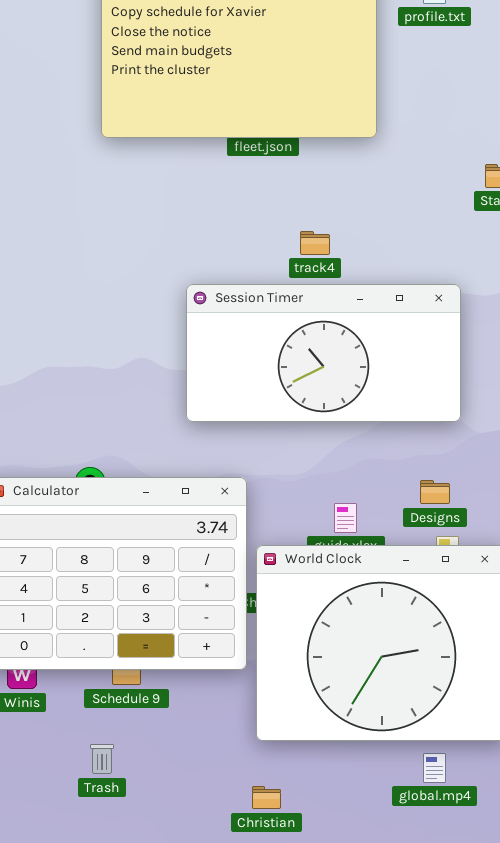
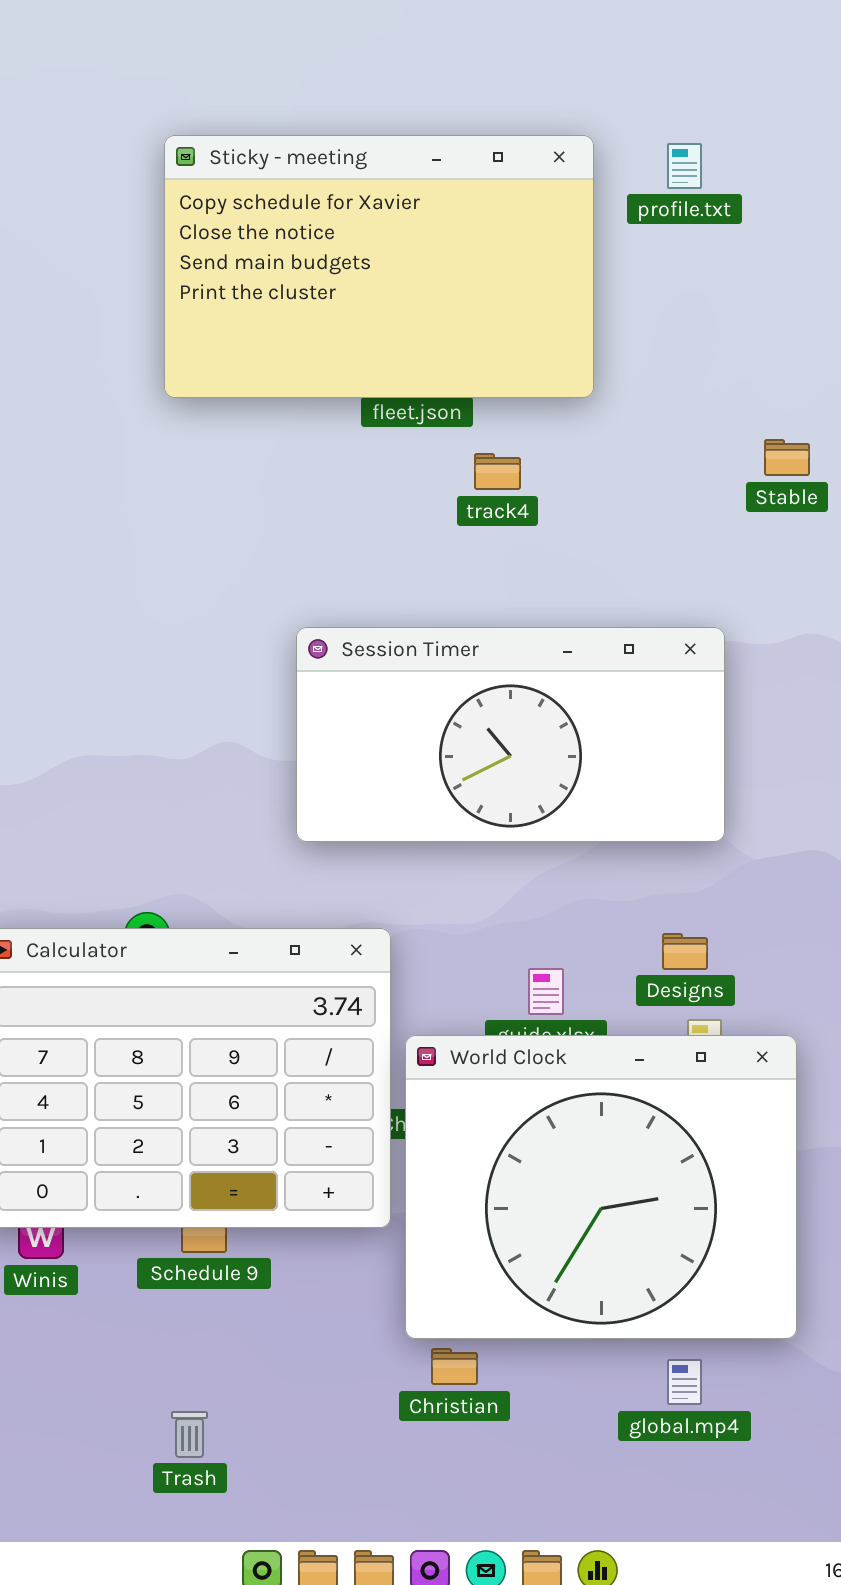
track4: [300,231,330,255] -> [474,453,521,490], moved
Trash: [90,744,114,774] -> [171,1411,208,1458], moved
Christian: [252,786,281,809] -> [431,1348,478,1385], moved

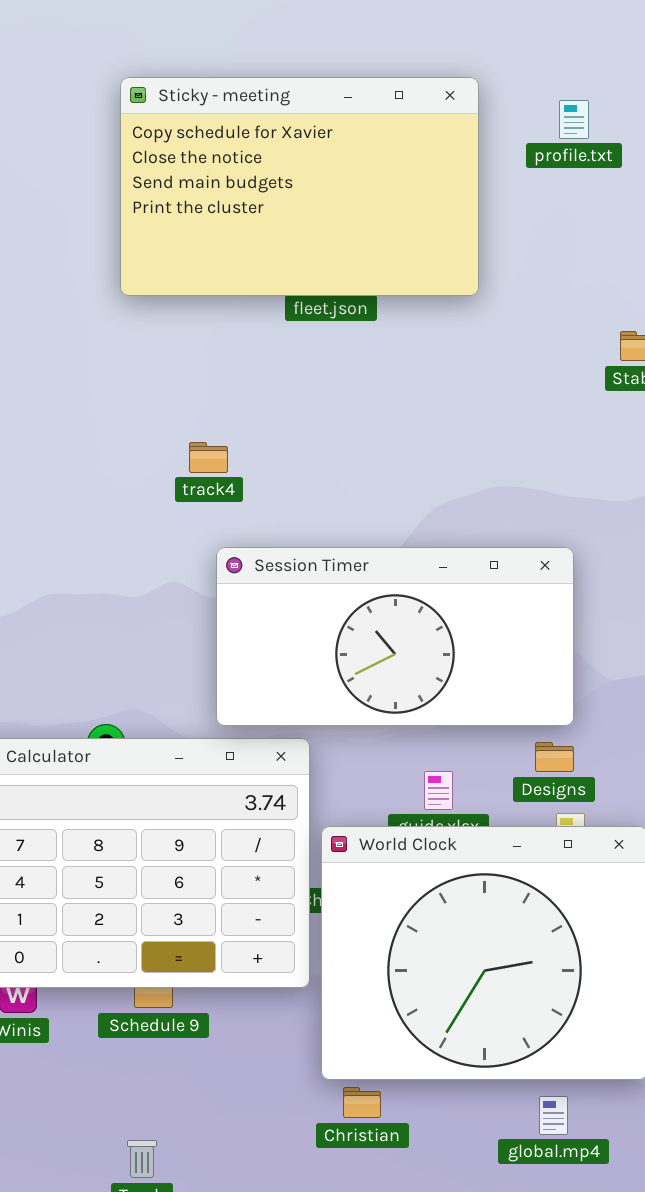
profile.txt: [667,143,702,189] -> [559,100,589,139], moved
track4: [474,453,521,490] -> [189,442,228,473], moved
Session Timer: [296,627,725,842] -> [216,547,574,726], moved

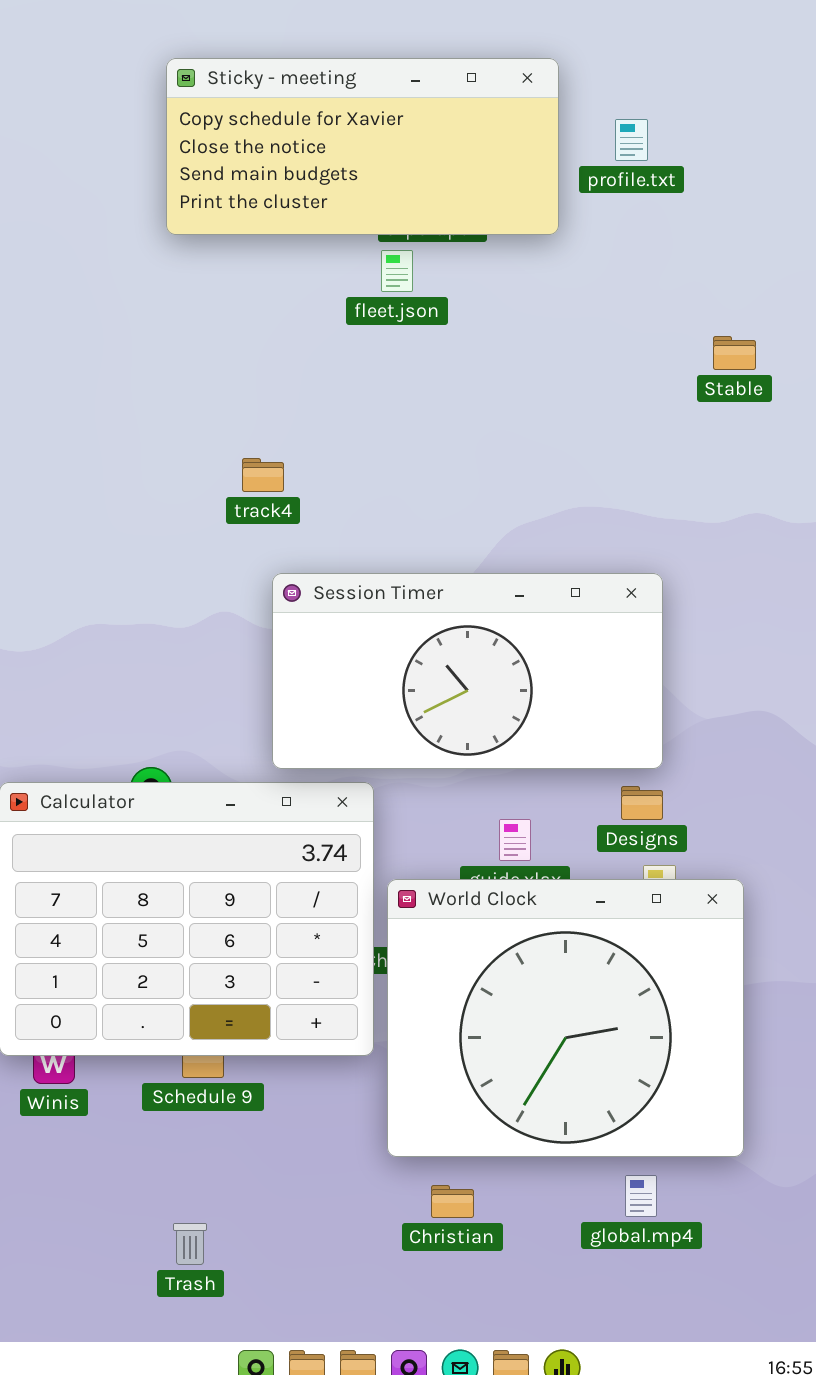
Sticky - meeting: [120,77,479,296] -> [166,58,559,235], resized
profile.txt: [559,100,589,139] -> [615,119,648,161], moved
Christian: [343,1087,381,1118] -> [431,1185,474,1218], moved

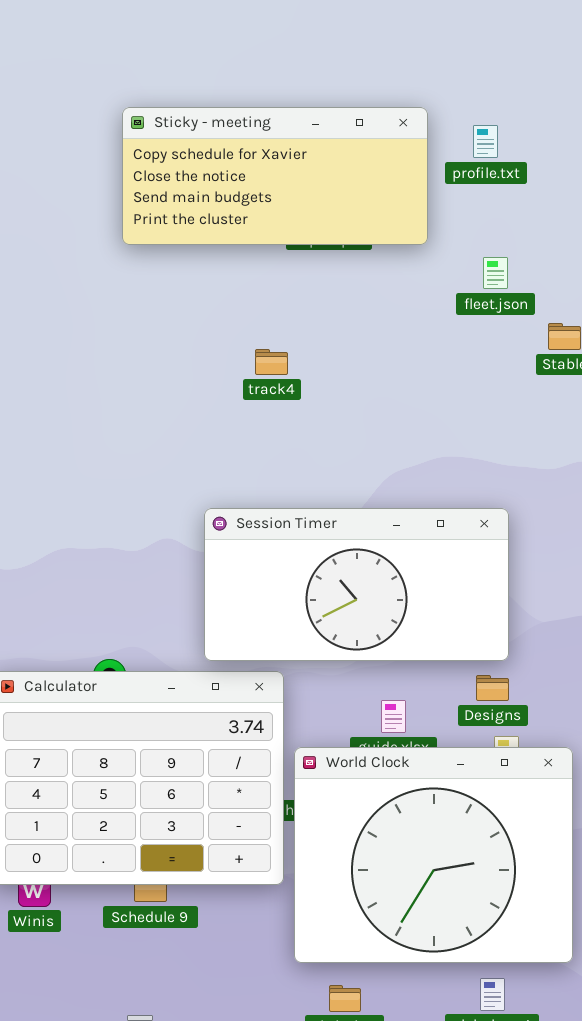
profile.txt: [615,119,648,161] -> [473,125,498,158], moved
fleet.json: [381,250,413,292] -> [483,257,508,289], moved
track4: [242,458,284,492] -> [255,349,288,375], moved

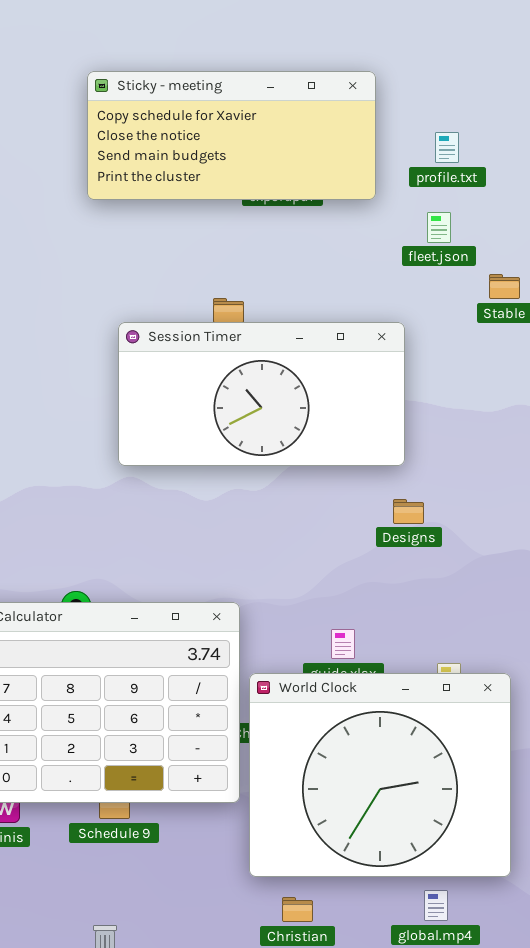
profile.txt: [473,125,498,158] -> [435,132,459,163], moved
Session Timer: [204,508,509,661] -> [118,322,405,466], moved
Designs: [476,675,509,701] -> [393,499,424,524], moved

